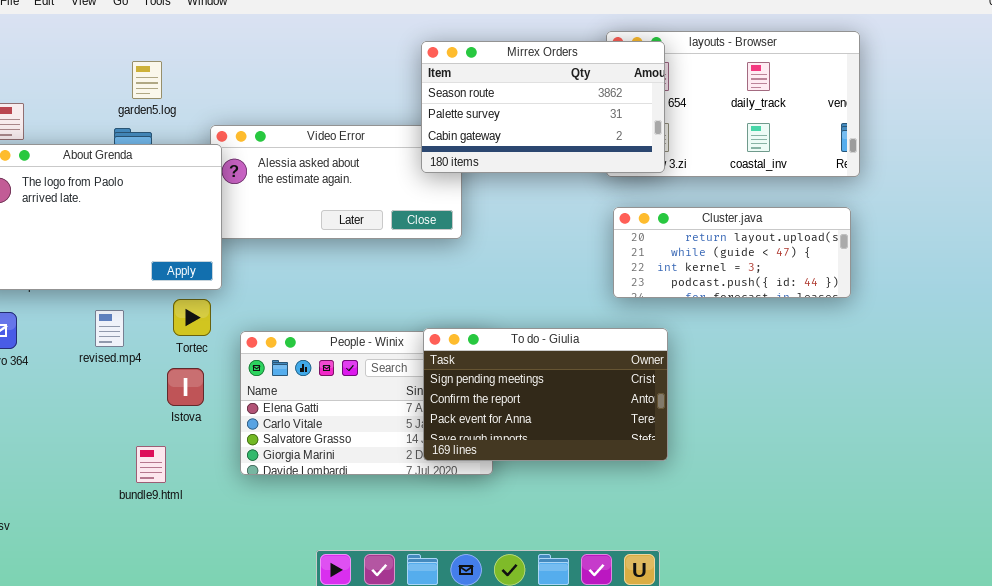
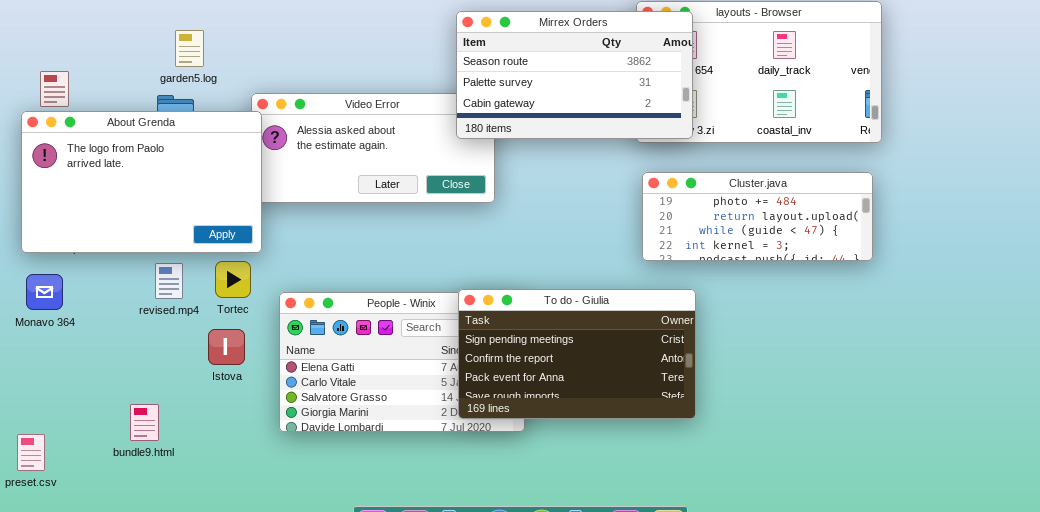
Cluster.java: [613,207,851,298] -> [642,172,873,261], scrolled up 1 row
revised.mp4: [95,310,124,347] -> [155,263,183,299], moved
bundle9.html: [136,446,166,483] -> [130,404,159,441], moved

